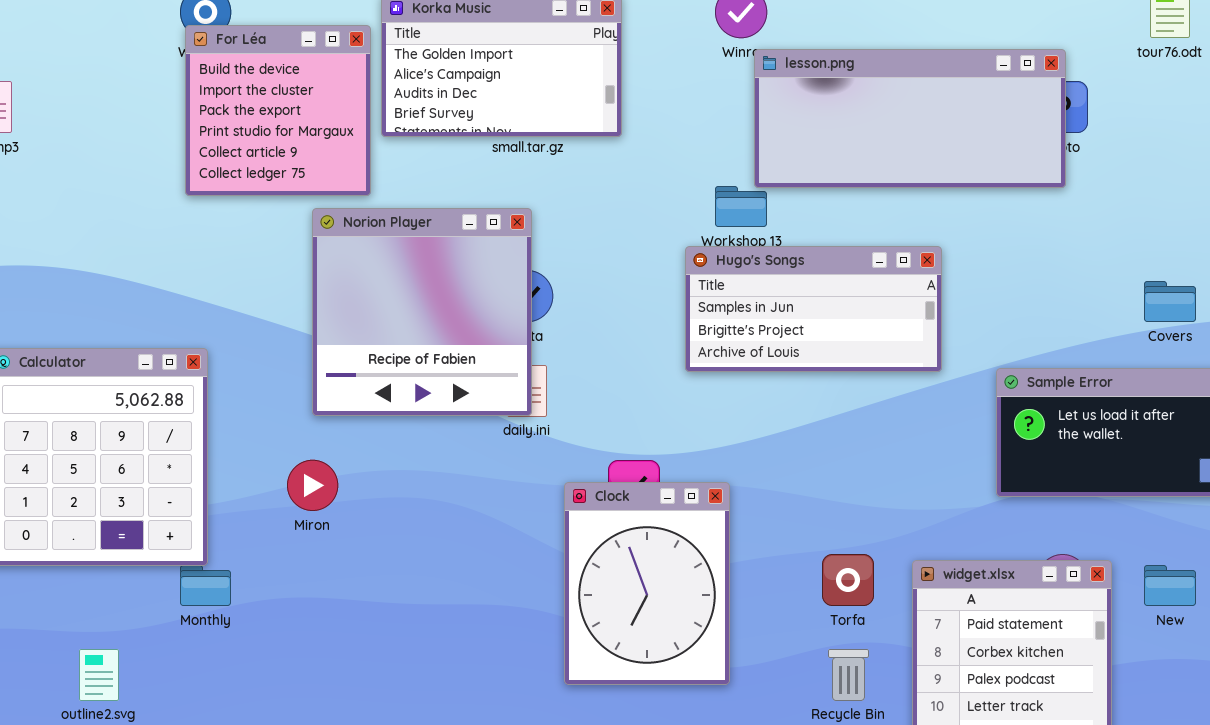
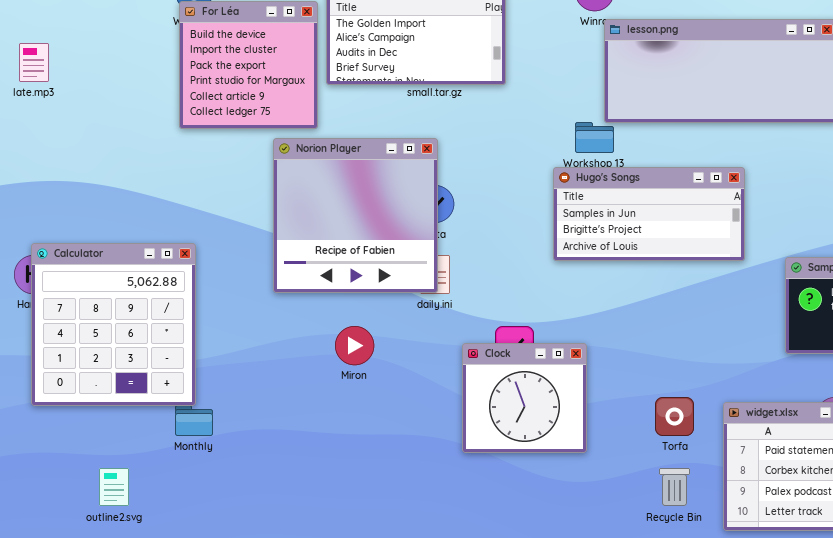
Miron: [287,460,338,511] -> [335,326,374,365], moved
Clock: [564,482,730,685] -> [462,343,587,453], resized

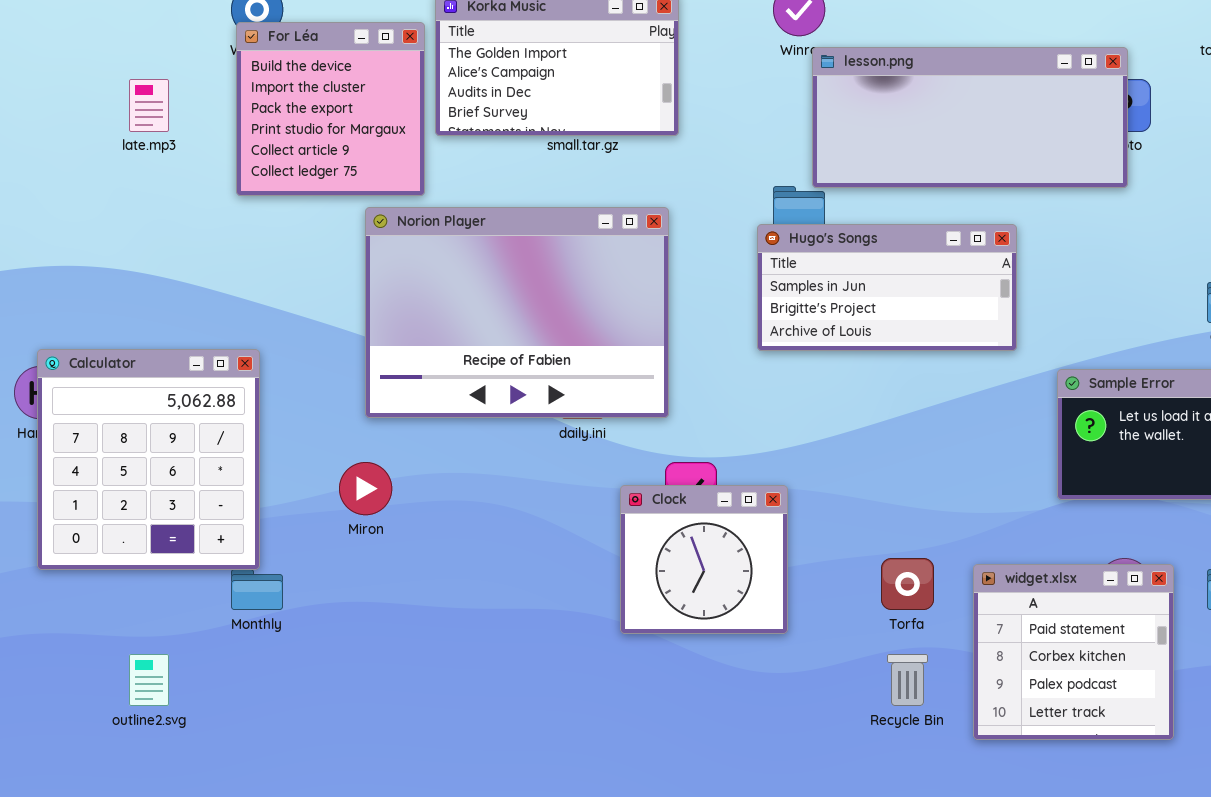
late.mp3: [19,43,49,82] -> [129,79,169,132], moved
Norion Player: [273,138,438,293] -> [365,207,669,418], resized
Hugo's Songs: [553,167,745,261] -> [757,224,1017,351], moved
Miron: [335,326,374,365] -> [339,462,392,515], moved

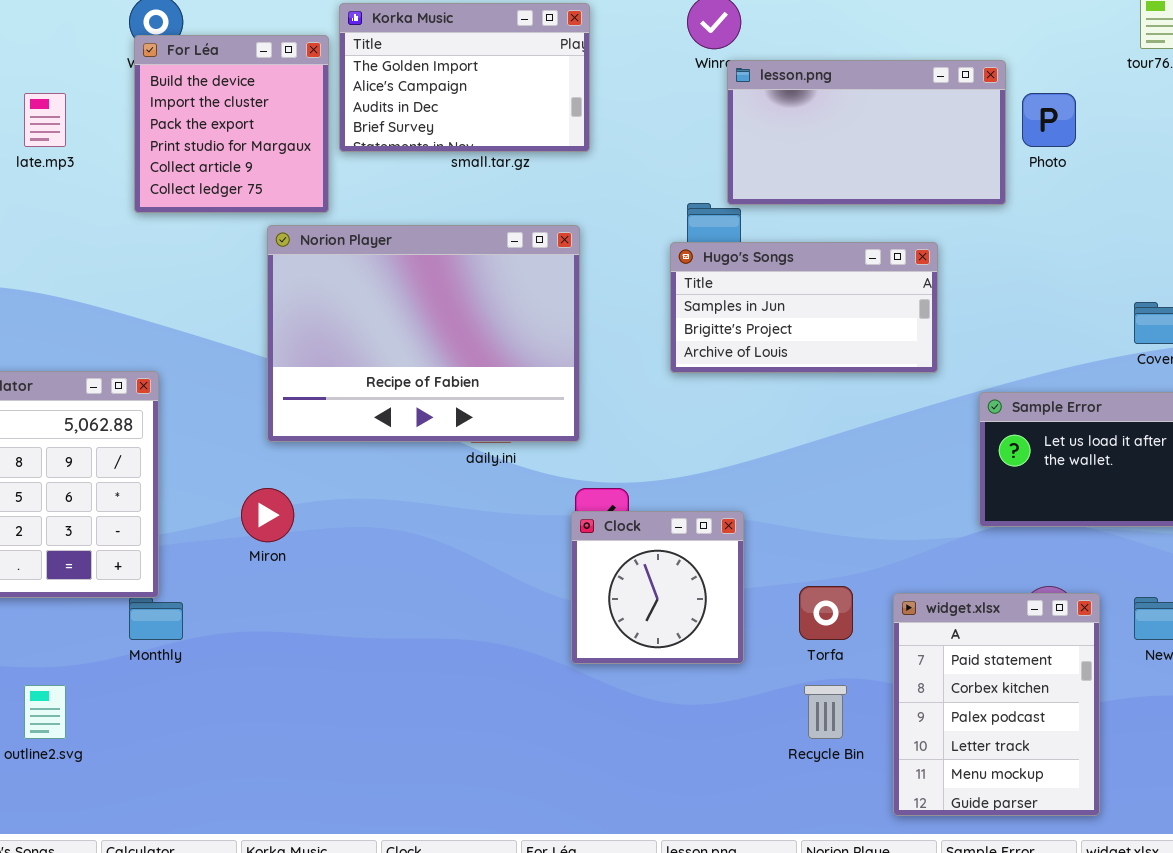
lesson.png: [812,47,1128,188] -> [727,60,1006,205], resized
Clock: [620,485,788,634] -> [571,511,744,664], moved
widget.xlsx: [973,564,1174,740] -> [893,593,1100,816], resized

